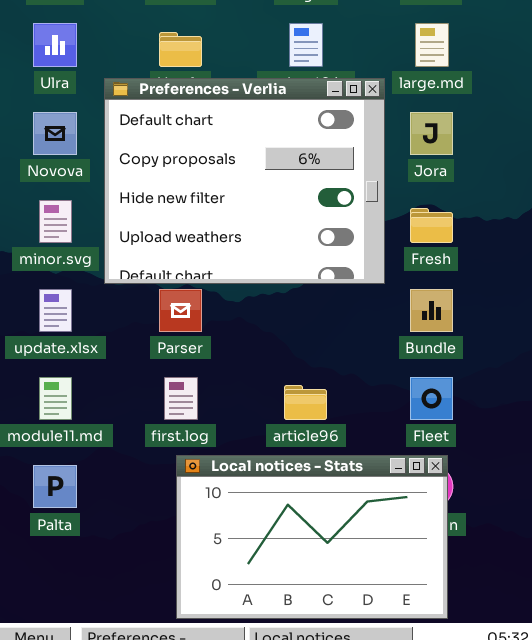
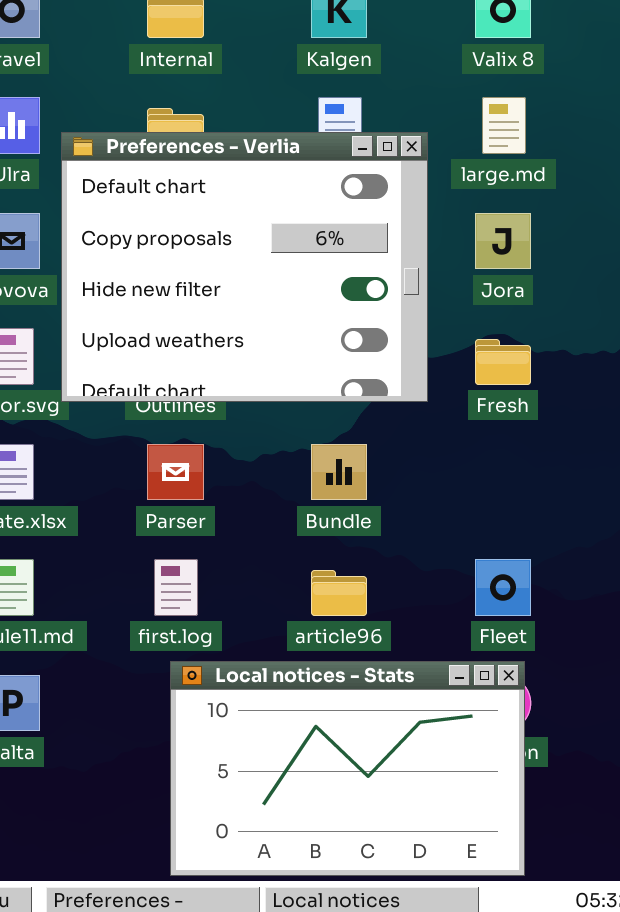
Preferences - Verlia: [104,78,385,284] -> [61,132,428,402], moved
Bundle: [410,289,453,332] -> [311,444,367,500], moved

